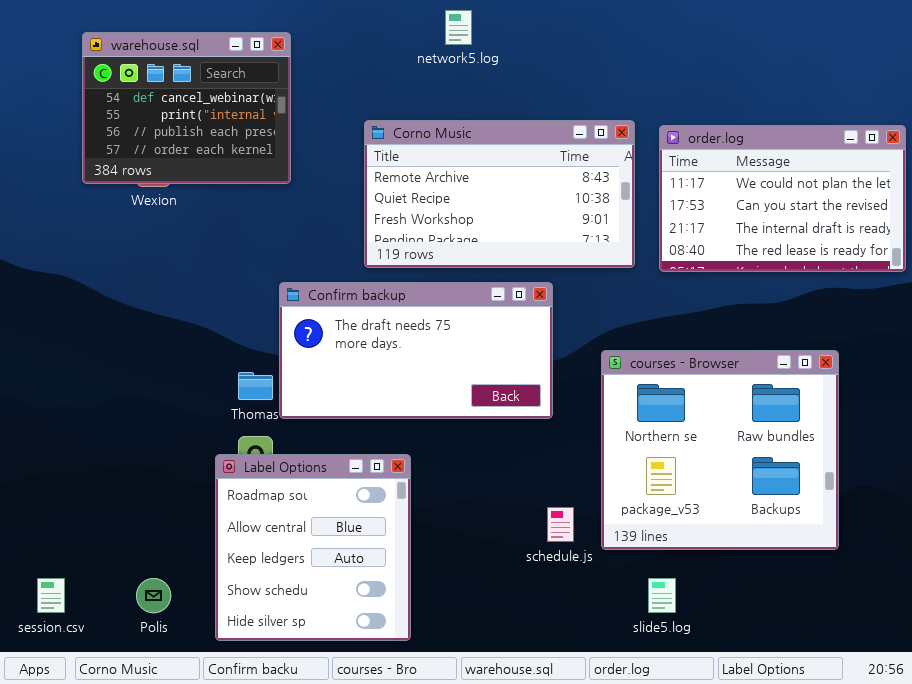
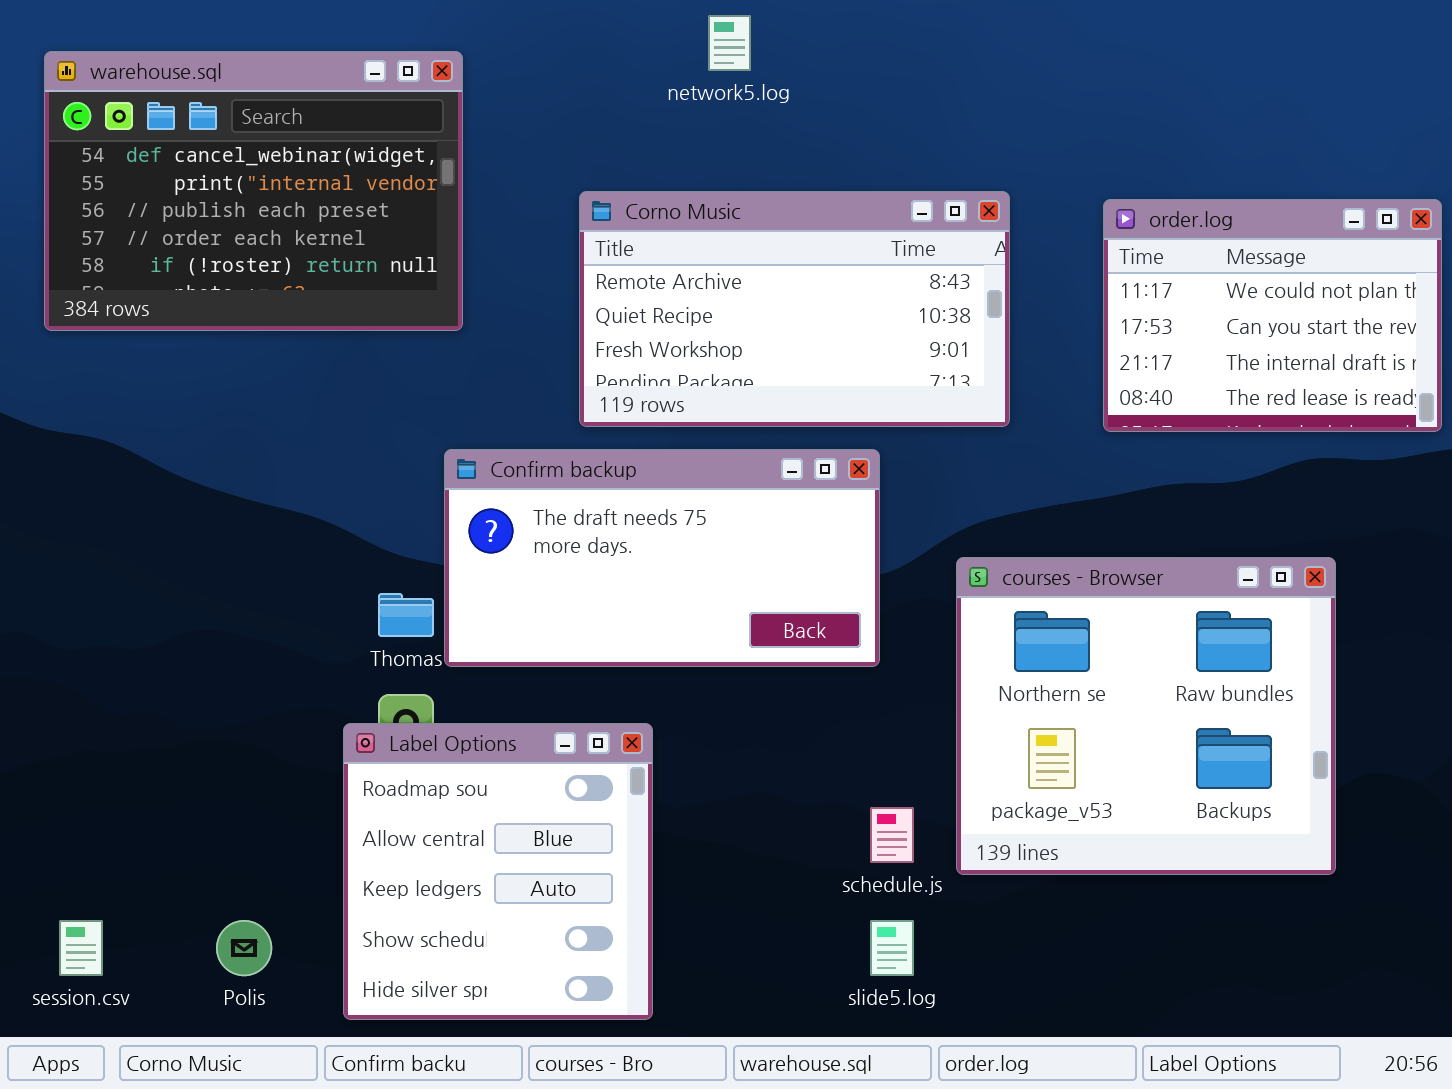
warehouse.sql: [82,32,291,184] -> [44,51,463,331], resized
order.log: [659,125,906,272] -> [1103,199,1442,432], resized
slide5.log: [648,578,676,613] -> [870,920,914,976], moved

